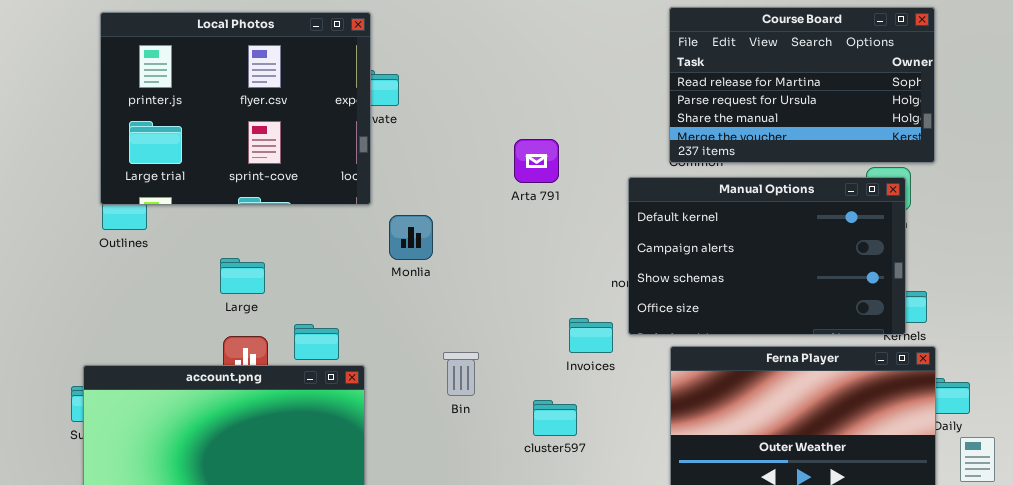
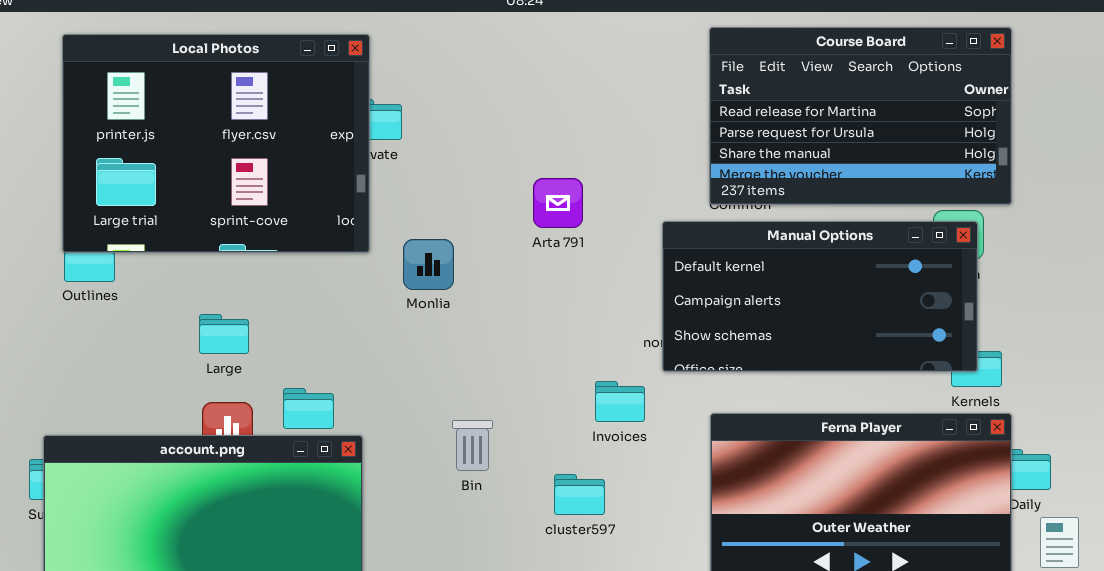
Manual Options: [628,177,906,335] -> [662,221,978,372], resized
Monlia: [389,215,433,260] -> [403,239,454,290], moved

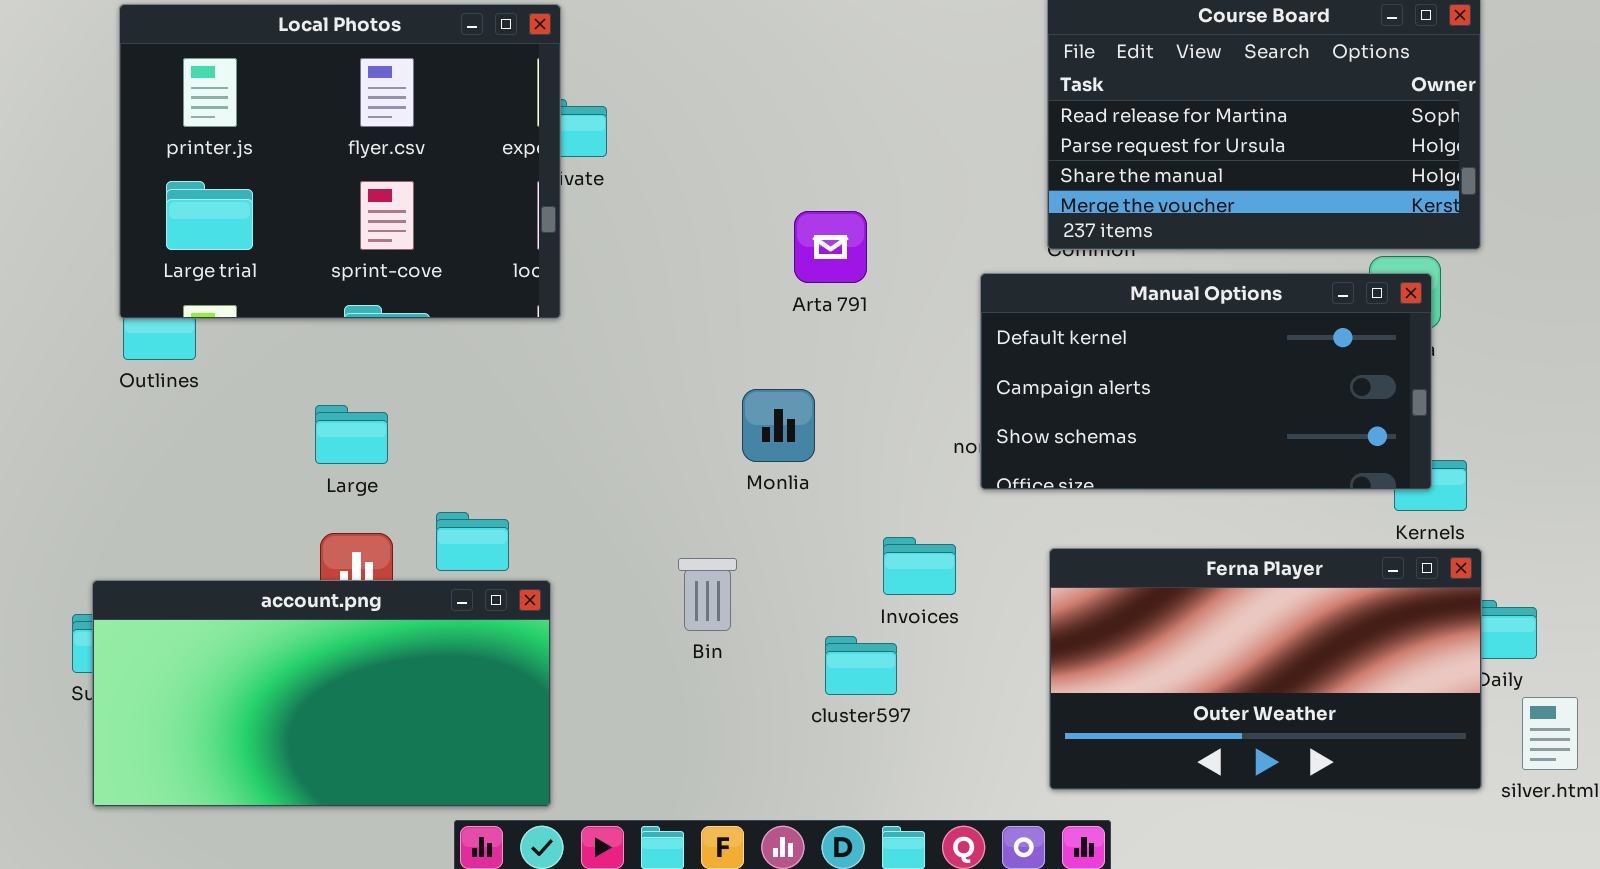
Monlia: [403,239,454,290] -> [742,389,815,462], moved
Invoices: [595,381,645,422] -> [883,537,956,595], moved

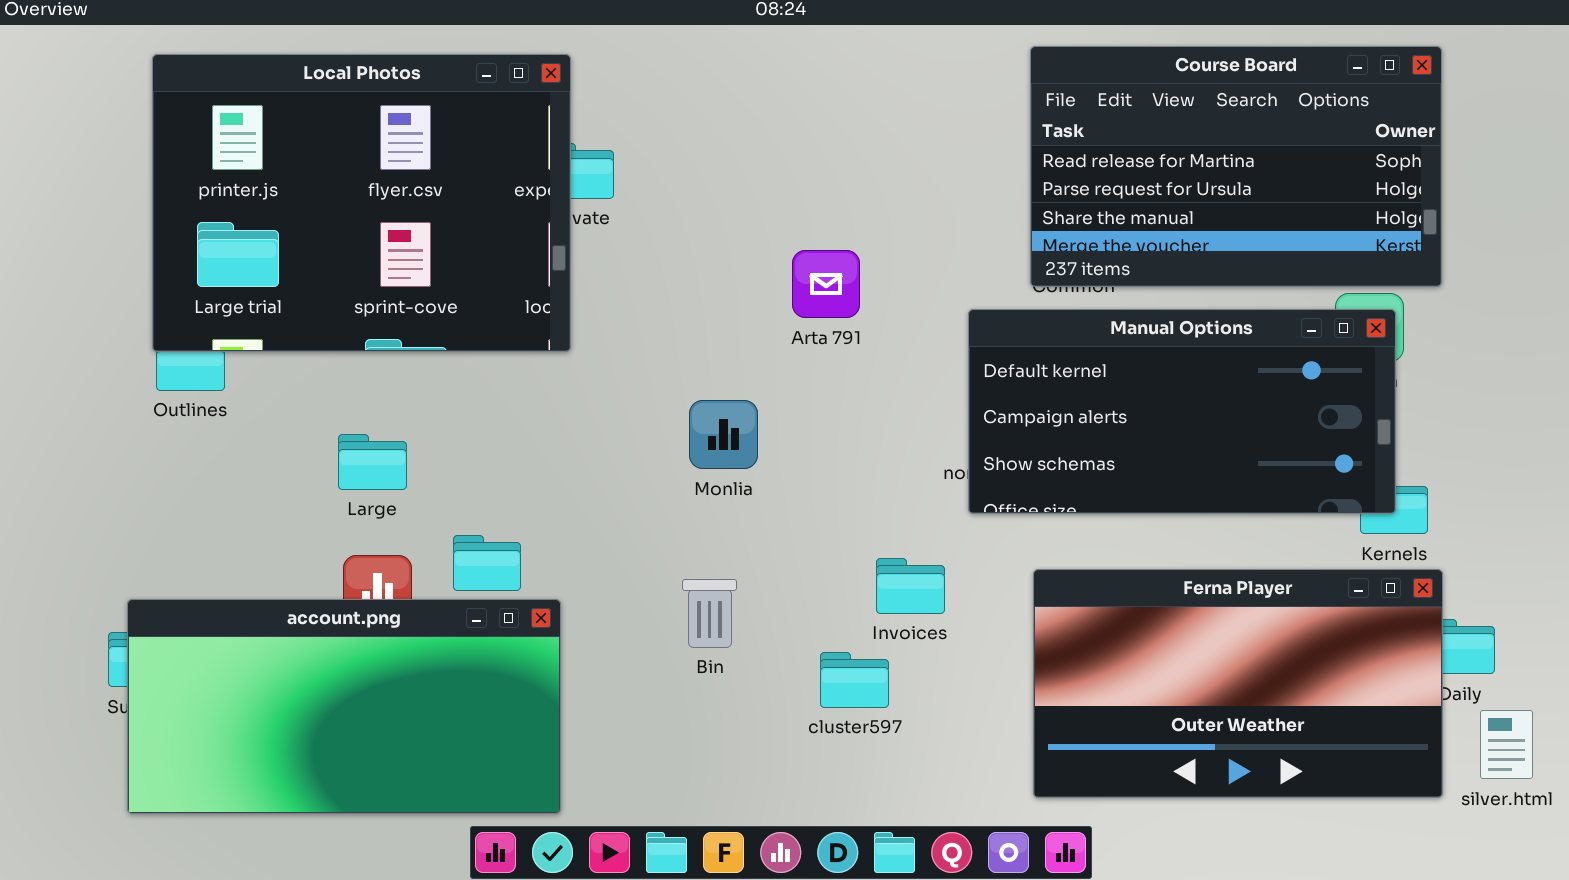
Monlia: [742,389,815,462] -> [689,400,758,469], moved

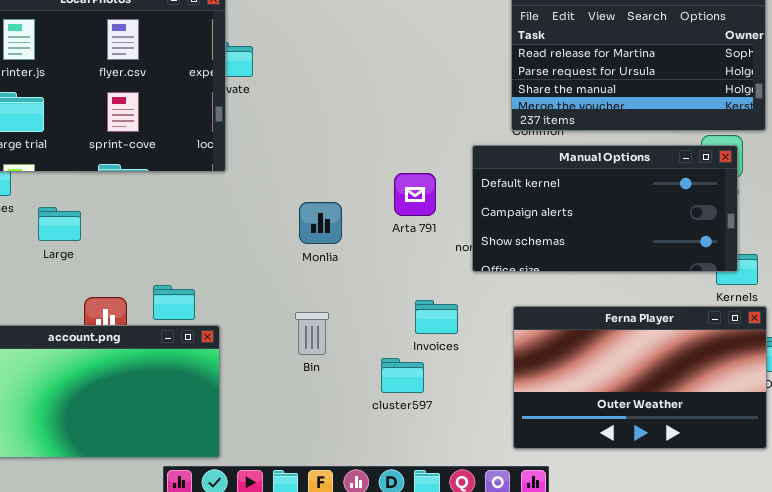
Arta 791: [792,250,860,318] -> [394,173,436,216], moved
Large: [338,434,407,490] -> [38,207,81,241], moved

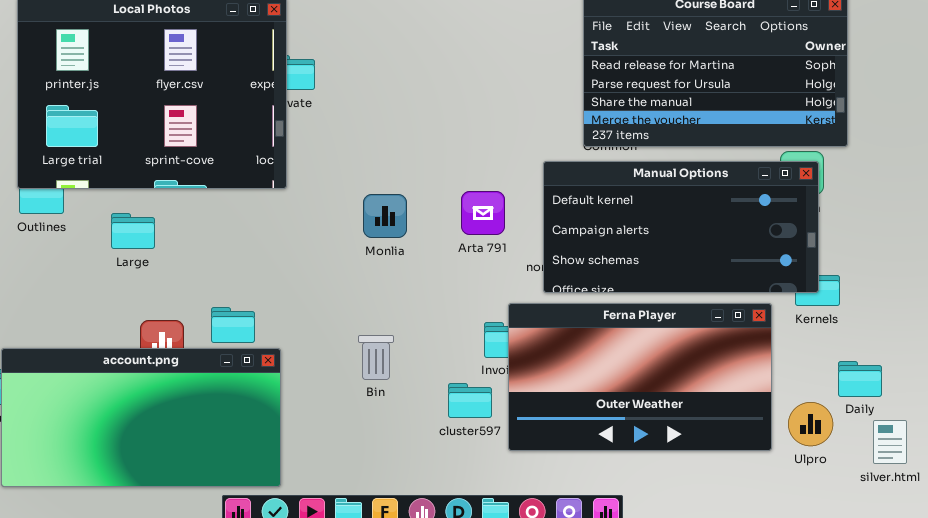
Monlia: [299,202,342,244] -> [363,194,407,238], moved
Large: [38,207,81,241] -> [111,213,155,249], moved
Ferna Player: [513,306,767,449] -> [508,303,772,451], moved

